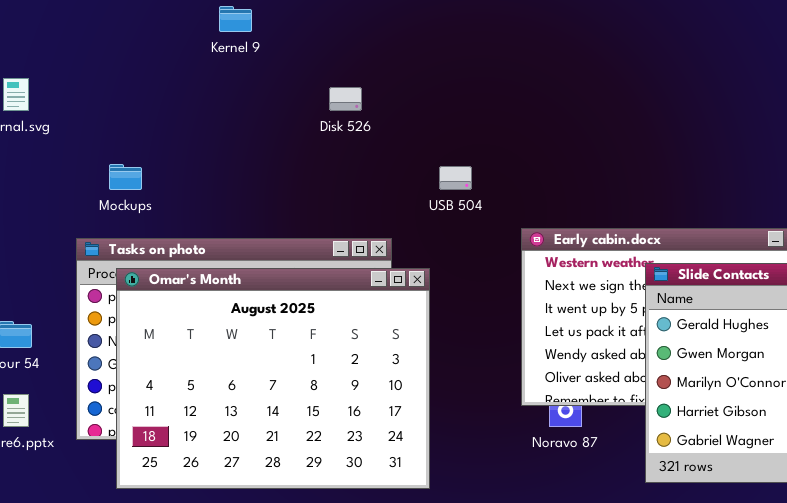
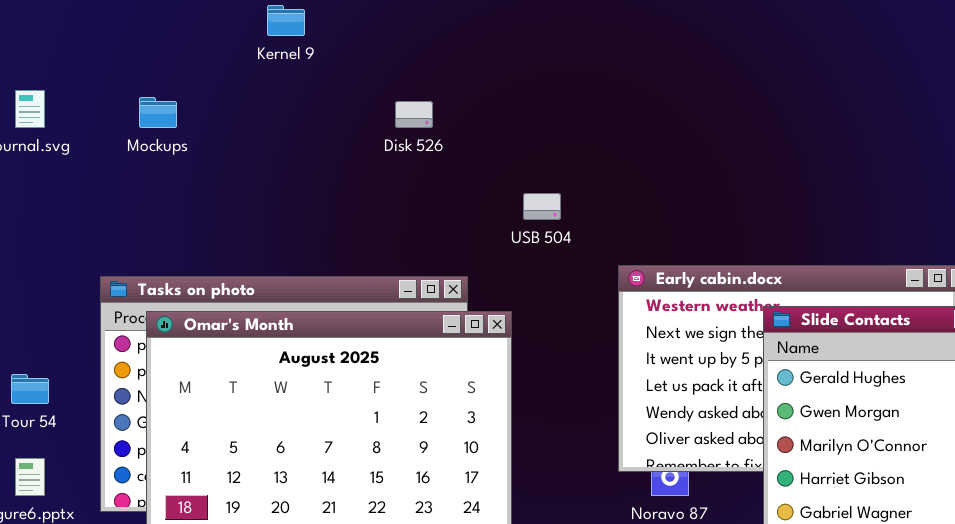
Mockups: [109,164,142,190] -> [139,97,177,128], moved

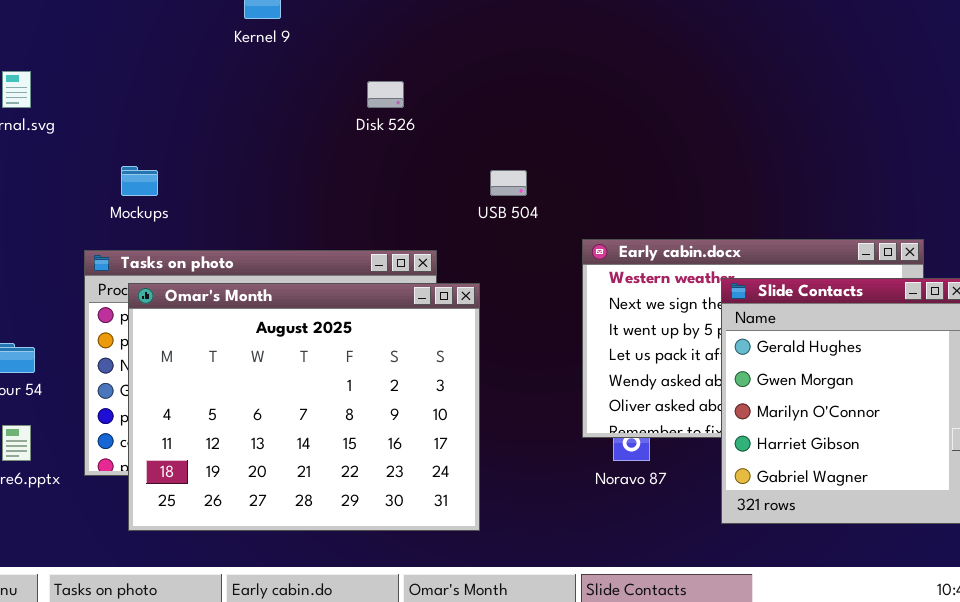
Mockups: [139,97,177,128] -> [121,166,158,196], moved

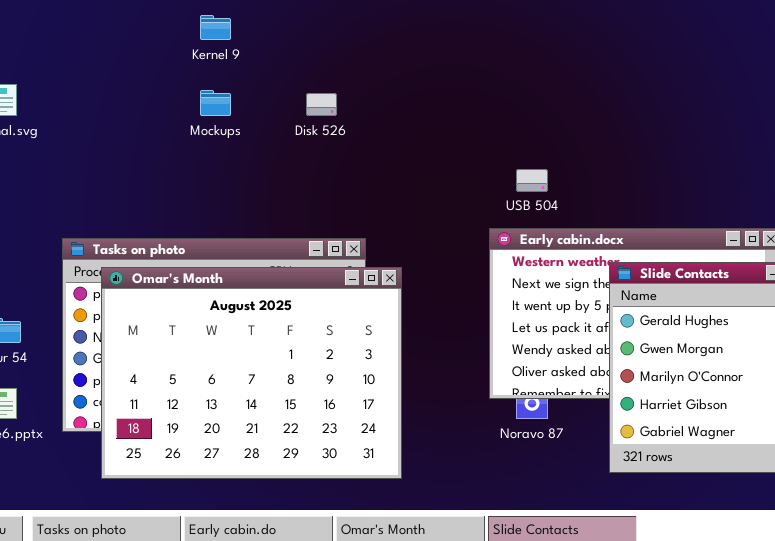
Mockups: [121,166,158,196] -> [200,90,231,116], moved
USB 504: [490,170,527,196] -> [516,169,548,192], moved

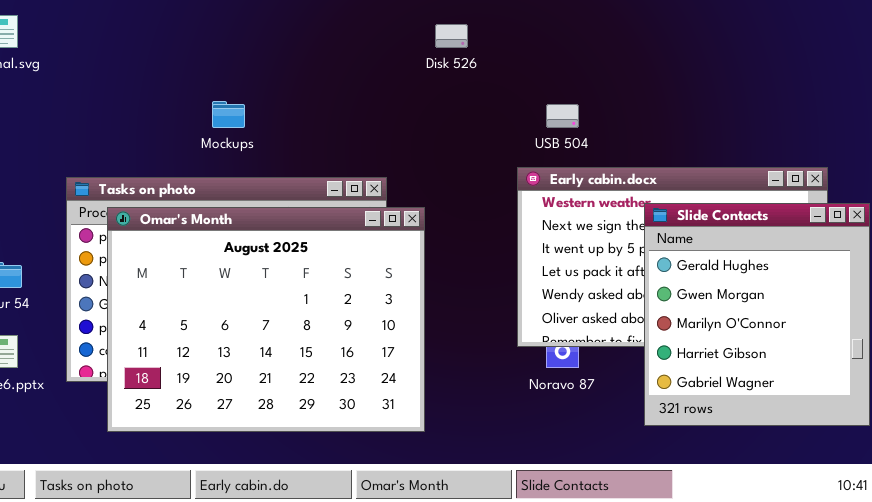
Mockups: [200,90,231,116] -> [212,101,245,128], moved
Disk 526: [306,93,337,116] -> [435,24,468,48], moved

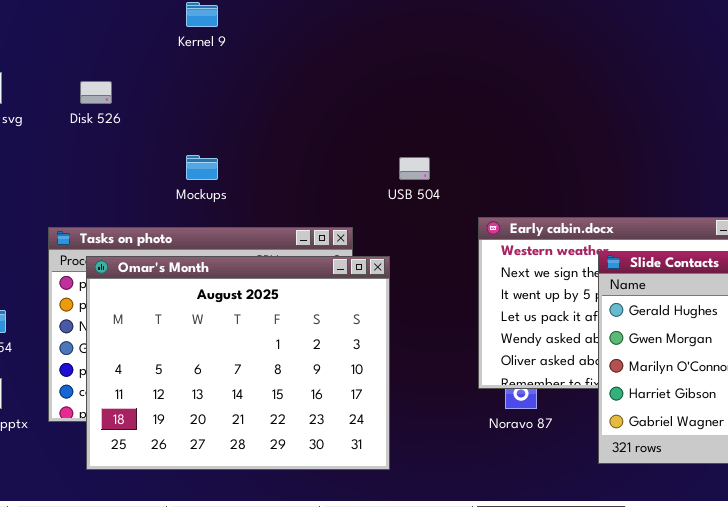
Disk 526: [435,24,468,48] -> [80,81,112,104], moved
USB 504: [546,104,579,128] -> [399,157,430,180], moved

